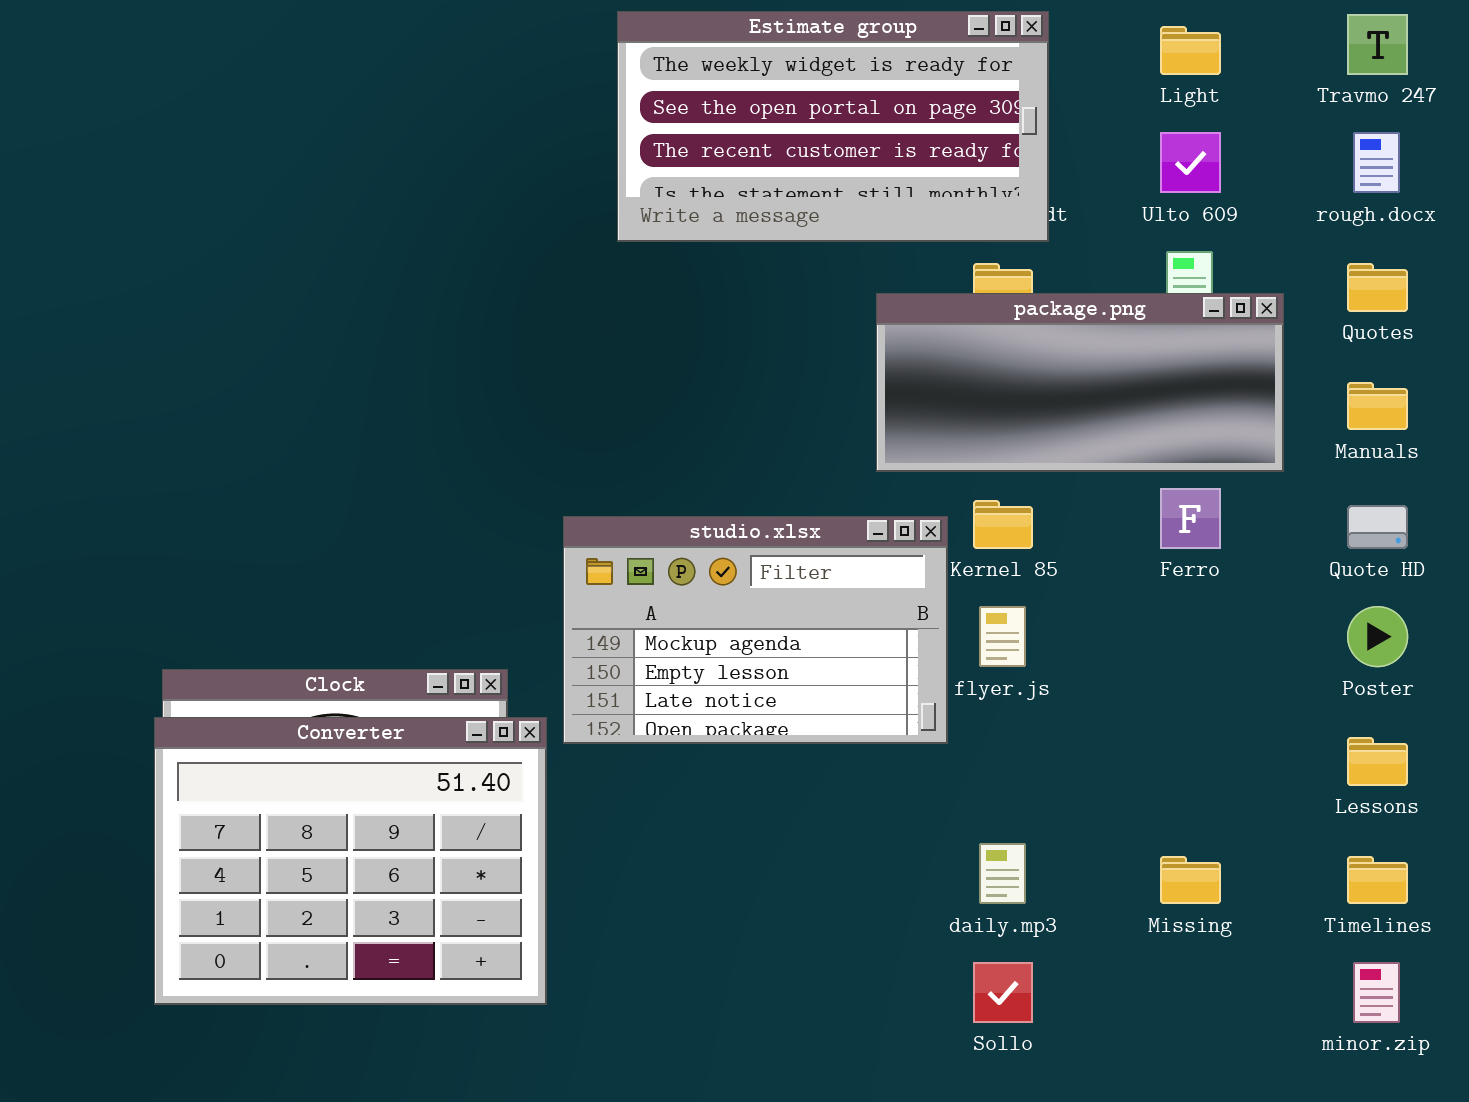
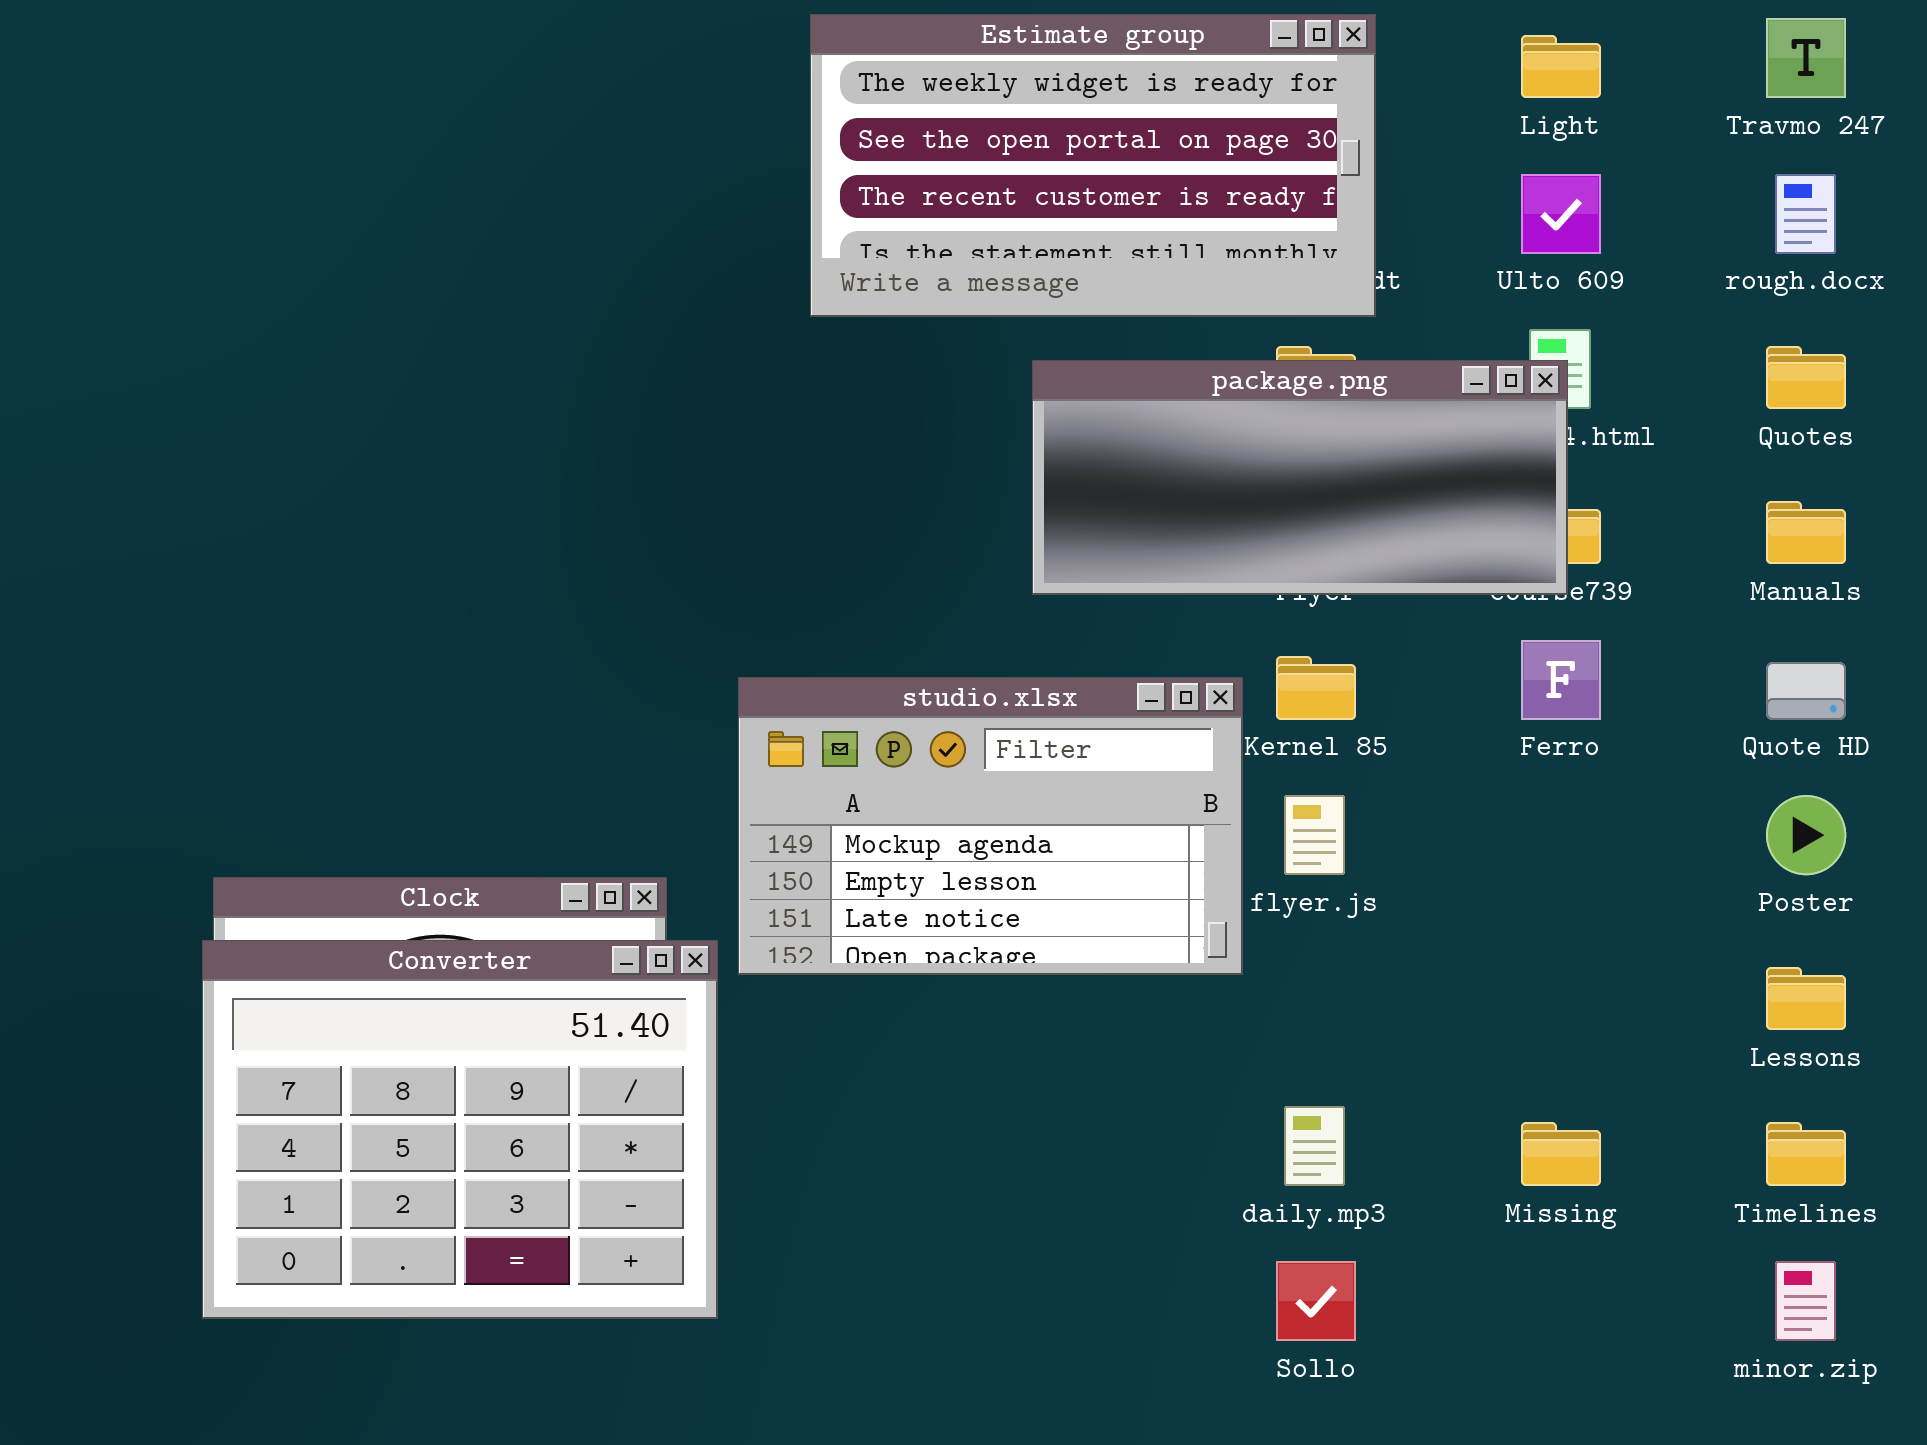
package.png: [876,293,1284,472] -> [1032,360,1568,595], moved

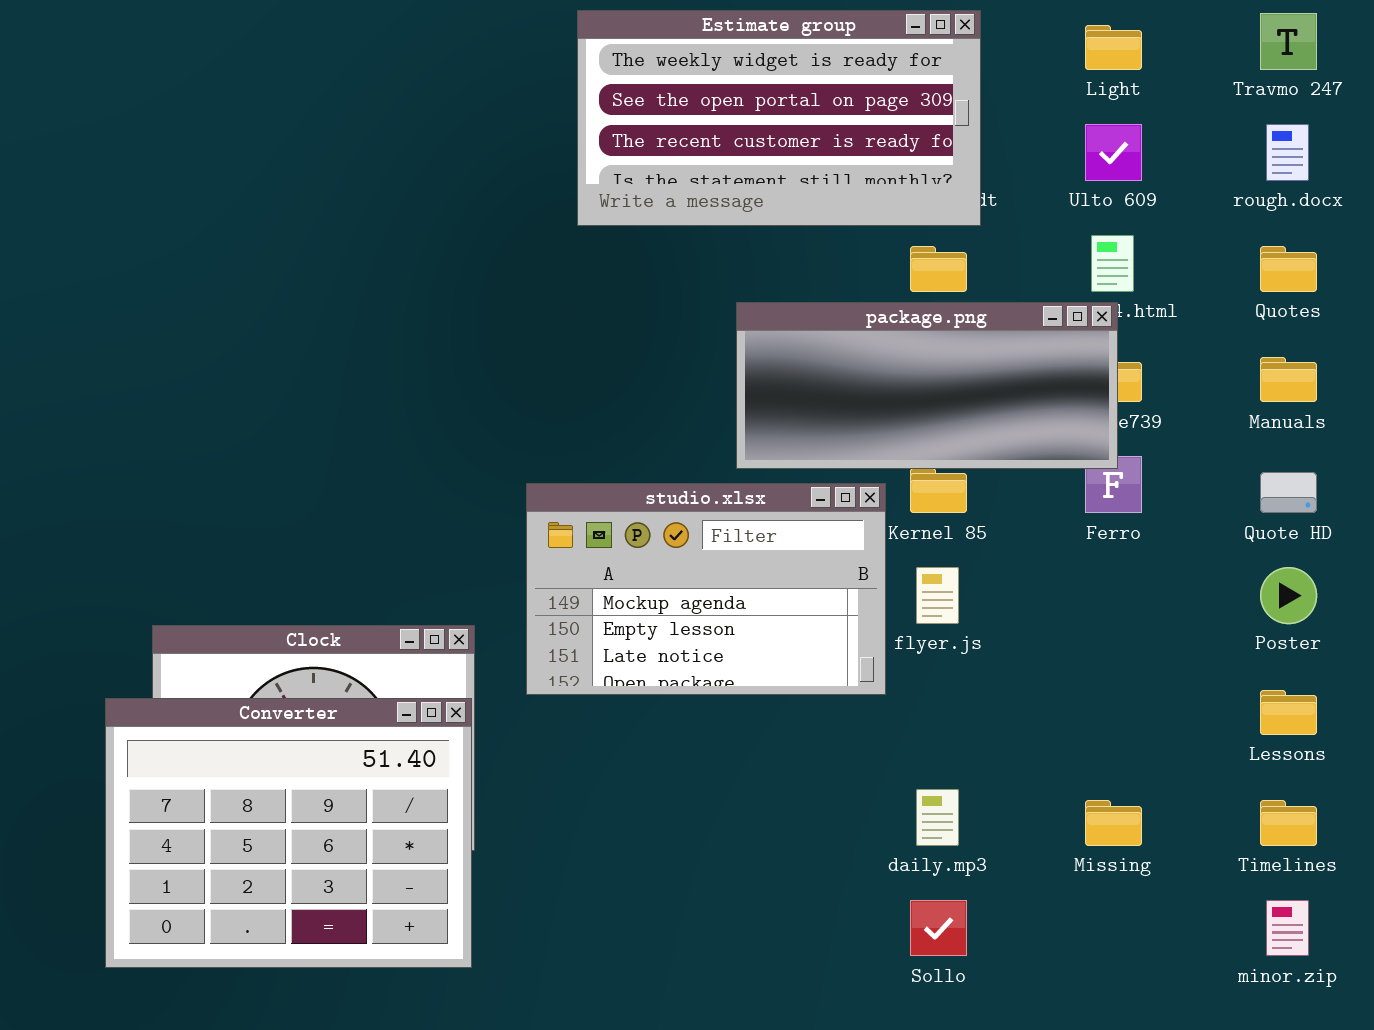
package.png: [1032,360,1568,595] -> [736,302,1118,469], moved
Converter: [202,940,718,1319] -> [105,698,472,968], moved

